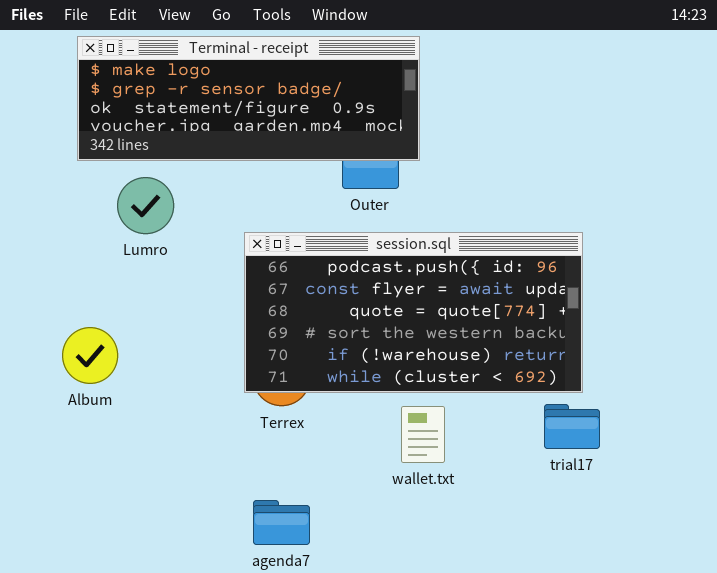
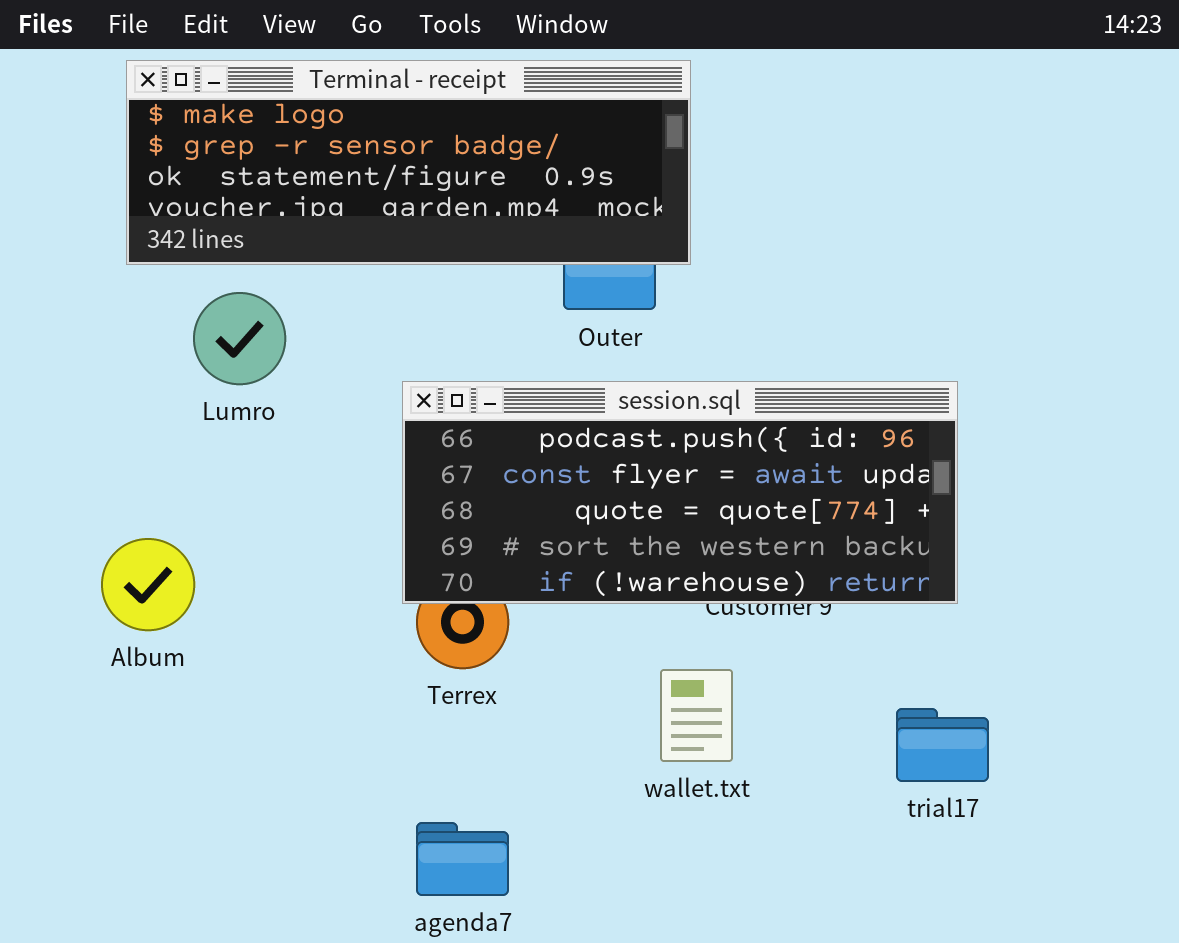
session.sql: [244,232,583,393] -> [402,381,958,604], resized
trial17: [544,404,600,449] -> [896,708,989,782], moved

